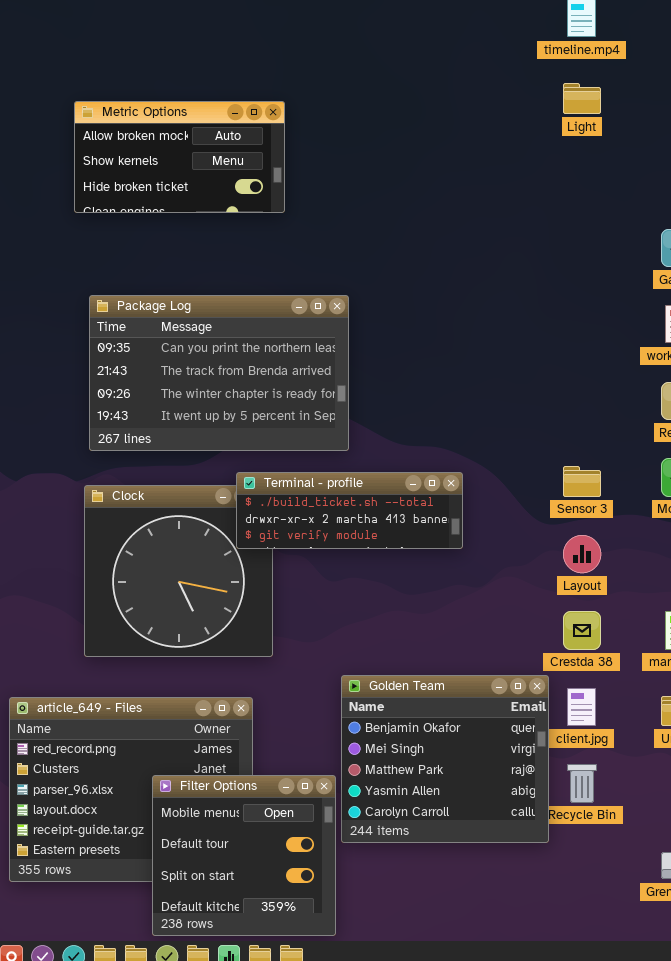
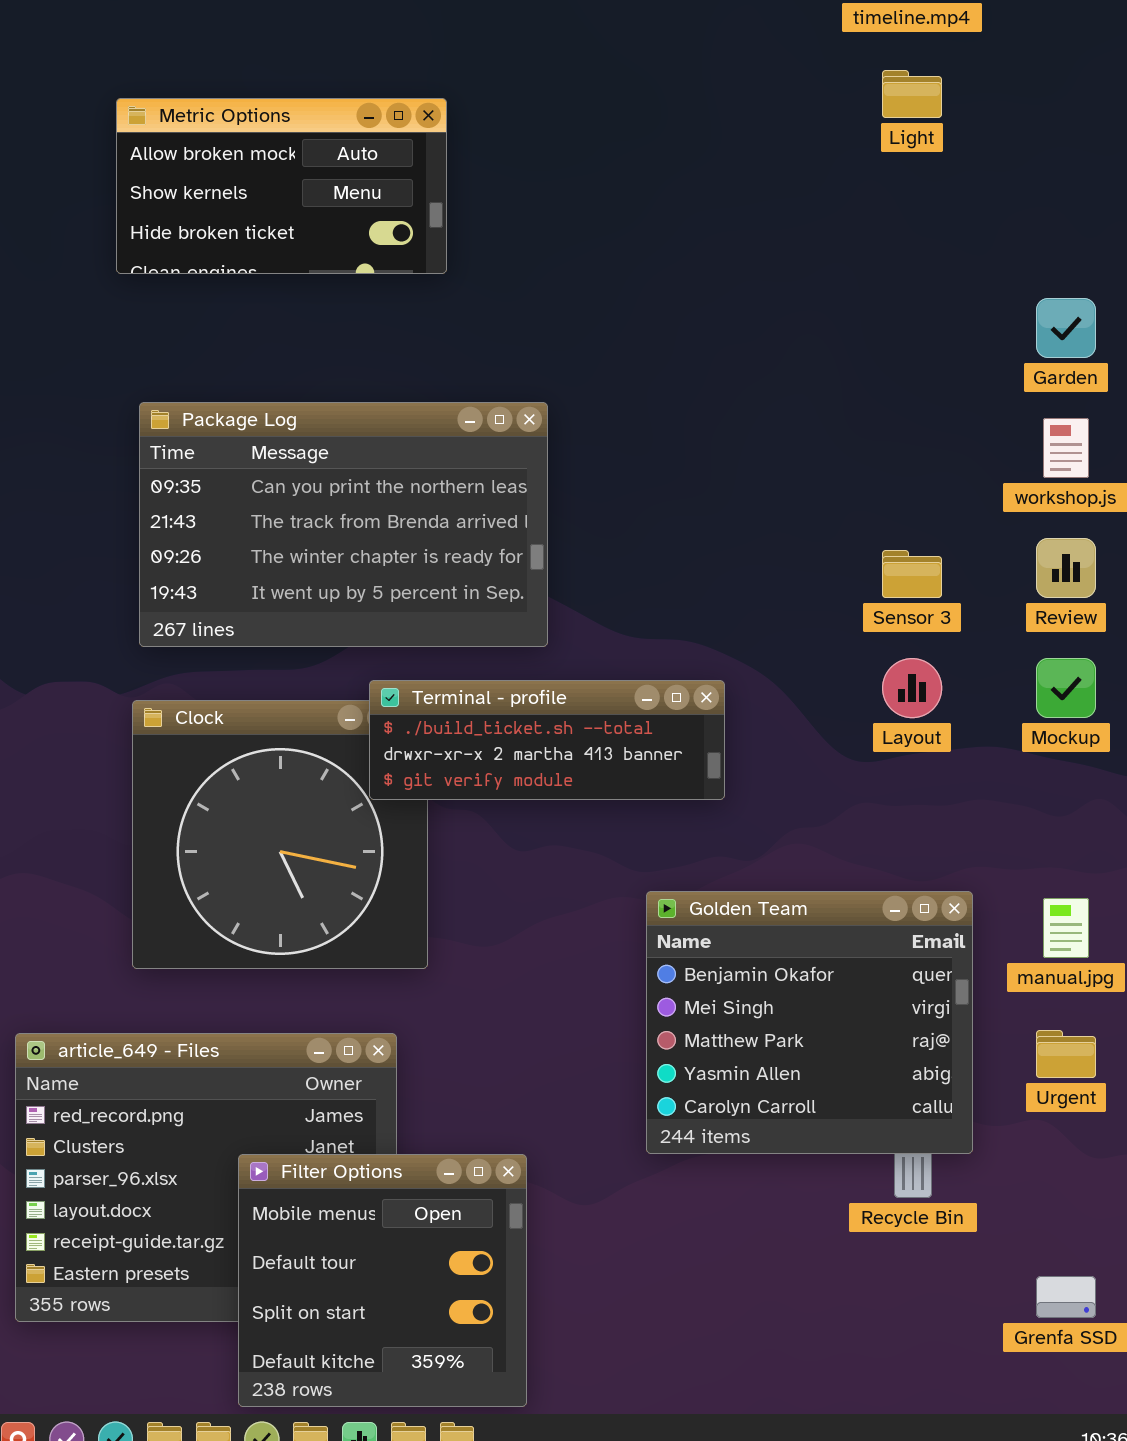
Sensor 3: [563,466,601,497] -> [882,550,942,598], moved
Layout: [563,535,601,573] -> [882,658,942,718], moved
Golden Team: [341,675,549,843] -> [646,891,973,1154], moved

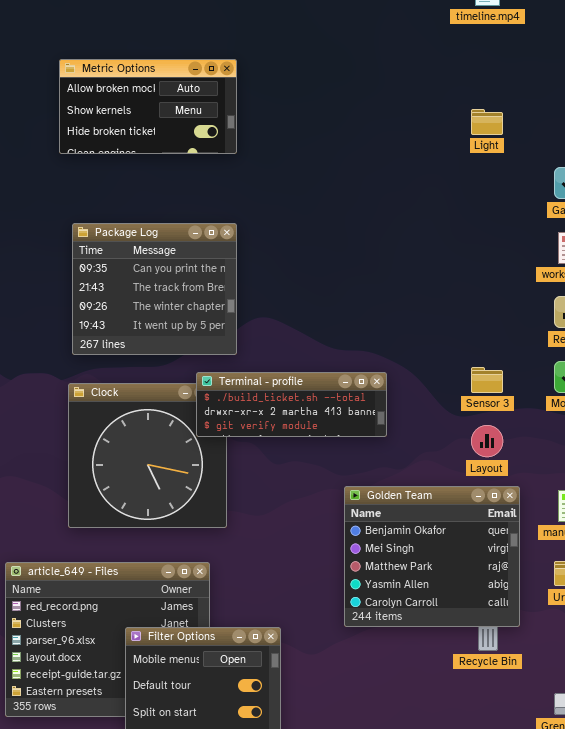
Light: [882,70,942,118] -> [471,109,503,135], moved
Package Log: [139,402,548,647] -> [72,223,237,355], resized
Sensor 3: [882,550,942,598] -> [471,367,503,393], moved
Layout: [882,658,942,718] -> [471,425,503,457], moved

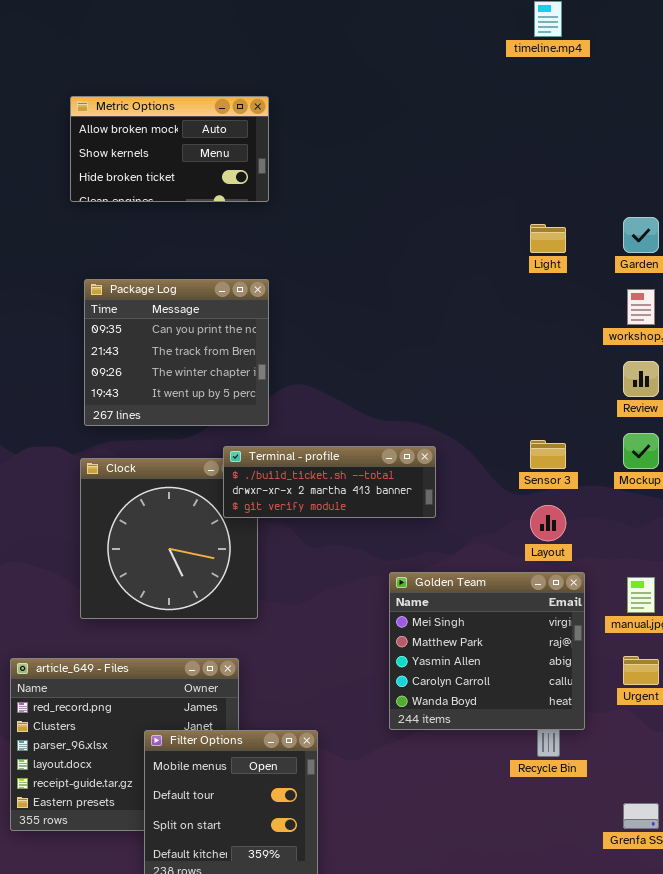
Light: [471,109,503,135] -> [530,224,566,253], moved
Golden Team: [344,486,520,627] -> [389,572,585,730], scrolled down 1 row

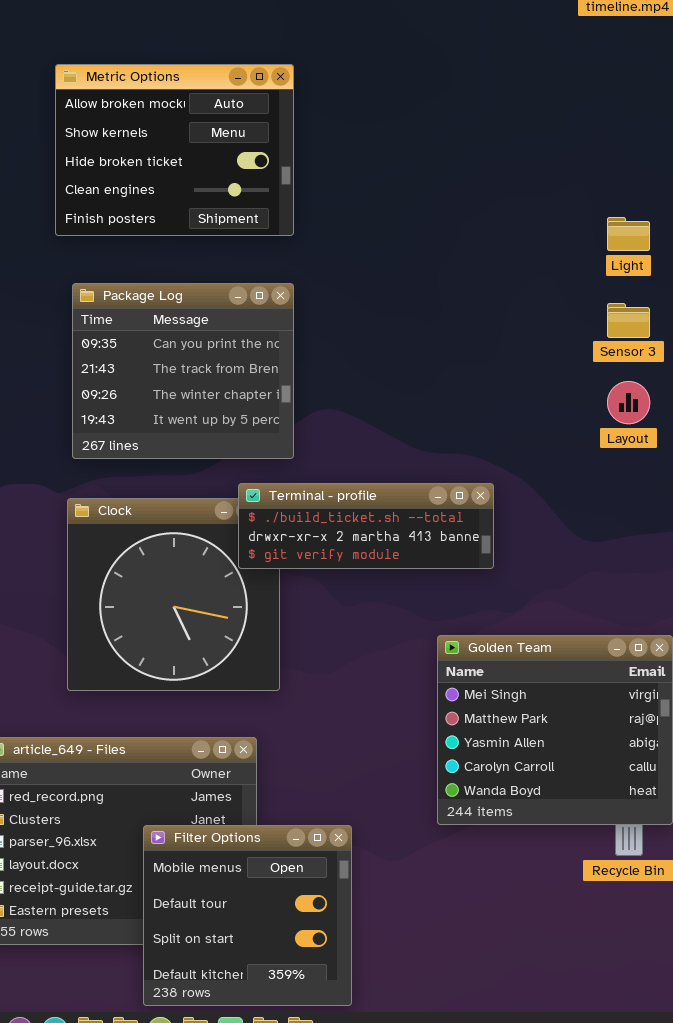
Metric Options: [70,96,269,202] -> [55,64,294,236], resized
Sensor 3: [530,440,566,469] -> [607,303,650,338], moved
Layout: [530,505,566,541] -> [607,381,650,424], moved

